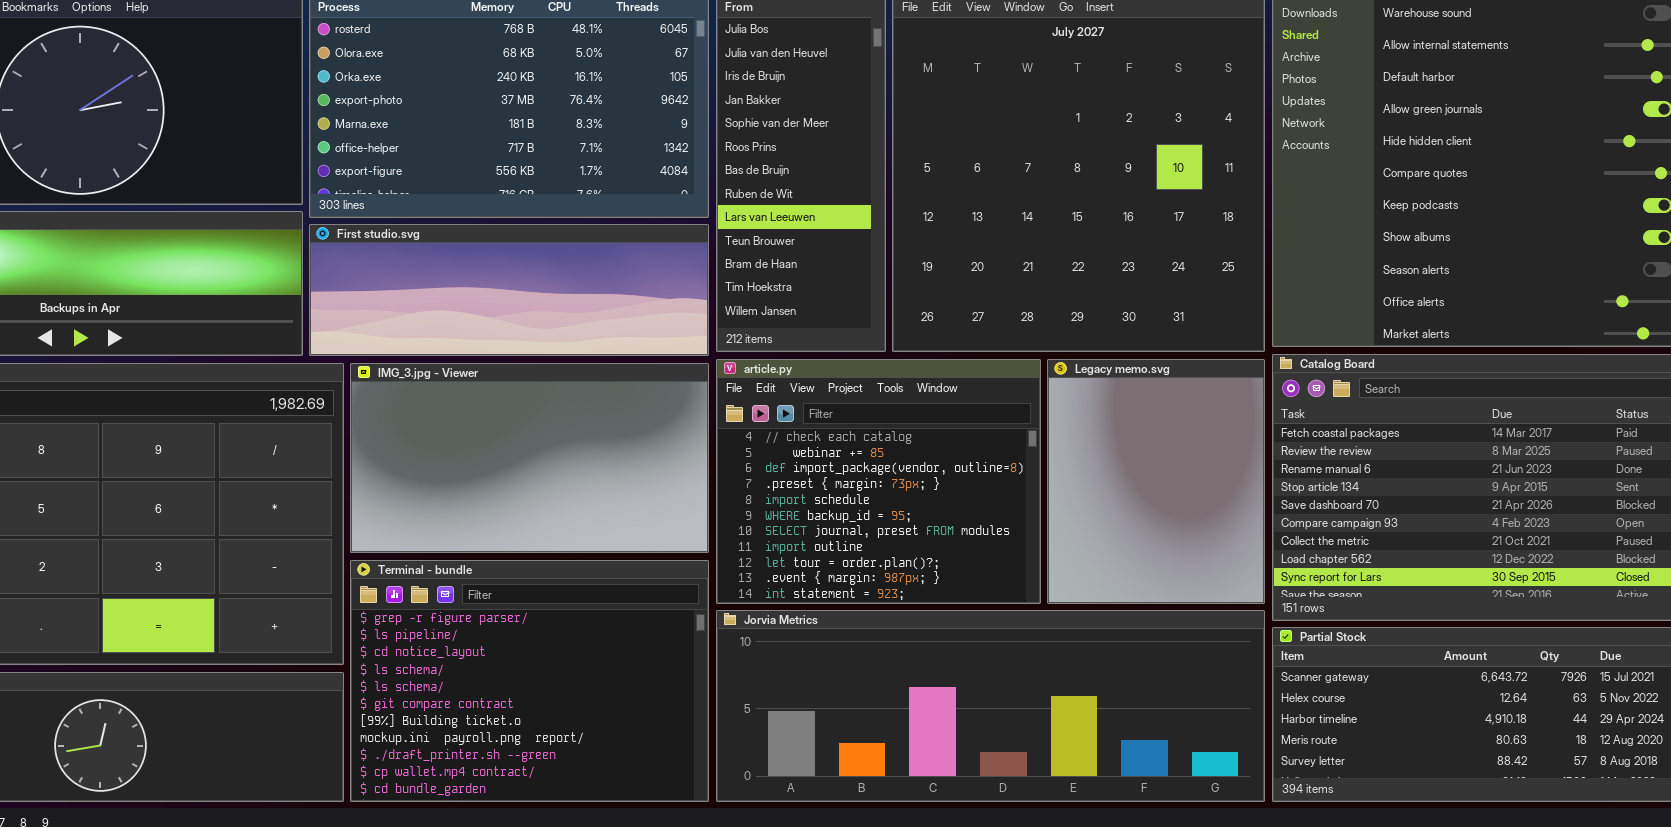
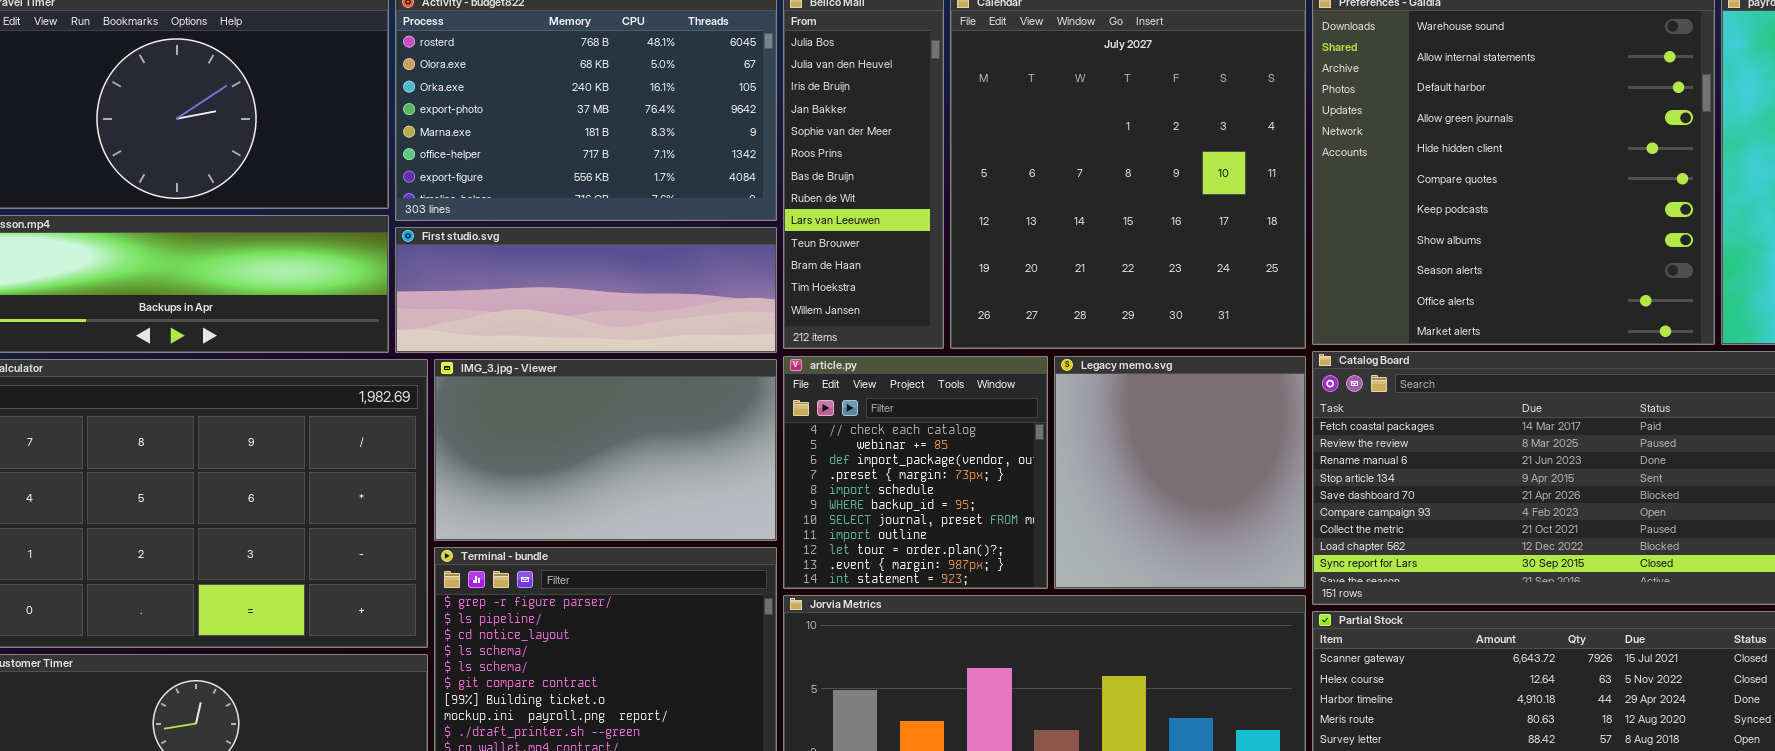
article.py: [716,359,1041,604] -> [783,356,1048,589], resized
Legacy memo.svg: [1047,359,1265,604] -> [1054,356,1306,589], resized

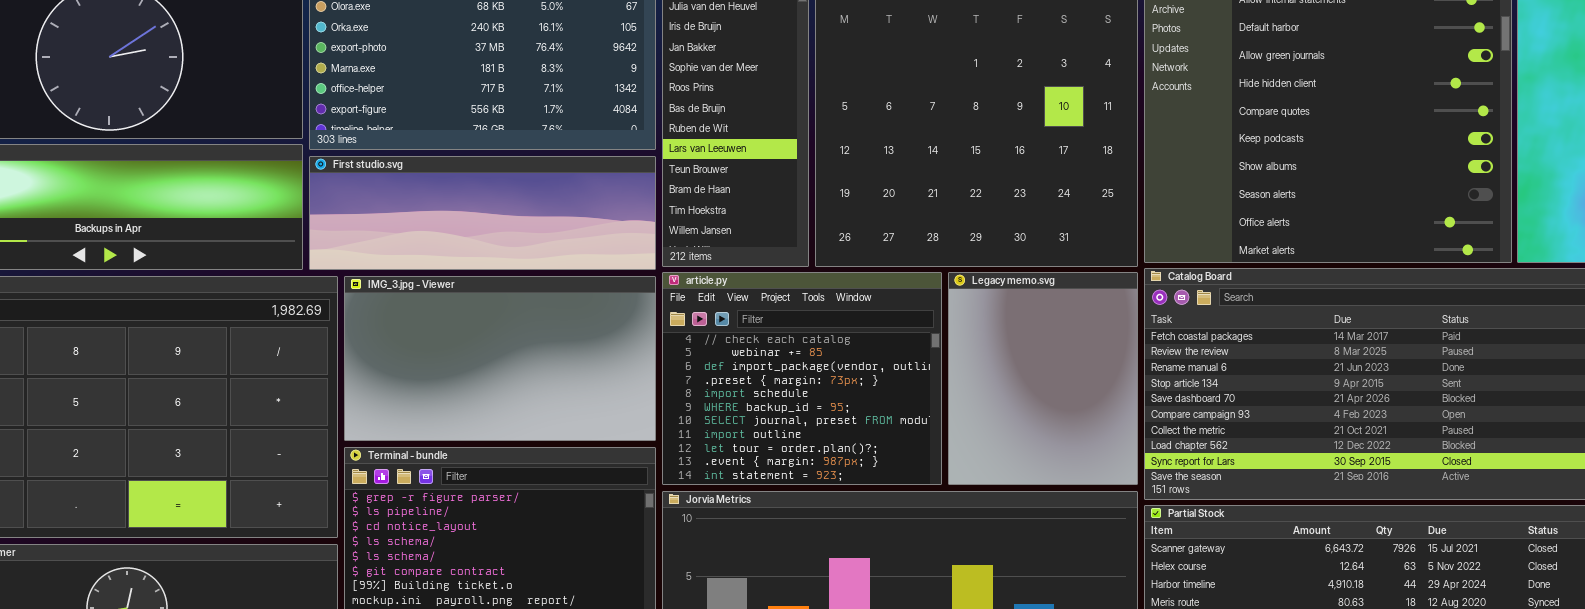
article.py: [783,356,1048,589] -> [662,272,942,485], resized
Legacy memo.svg: [1054,356,1306,589] -> [948,272,1138,485], resized

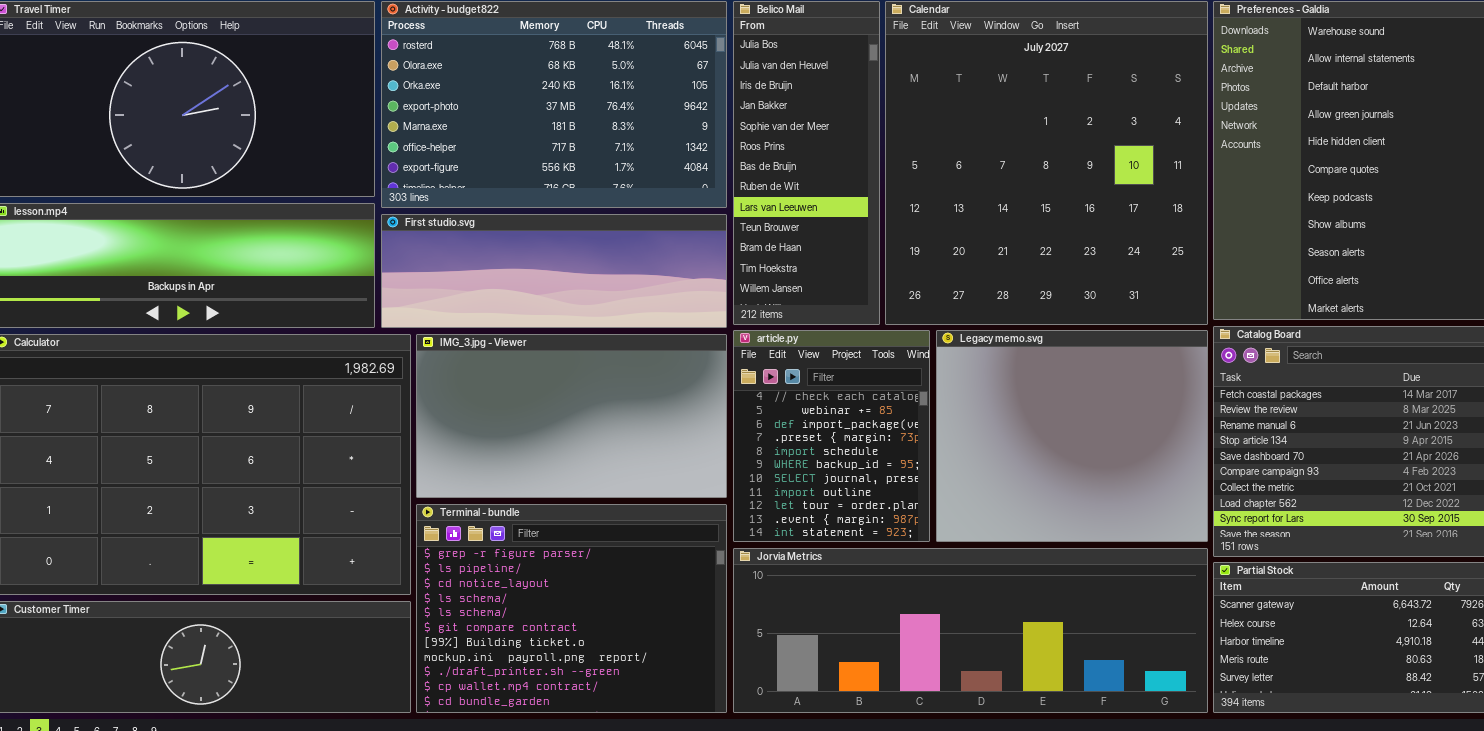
article.py: [662,272,942,485] -> [733,330,930,542], resized
Legacy memo.svg: [948,272,1138,485] -> [936,330,1208,542], resized

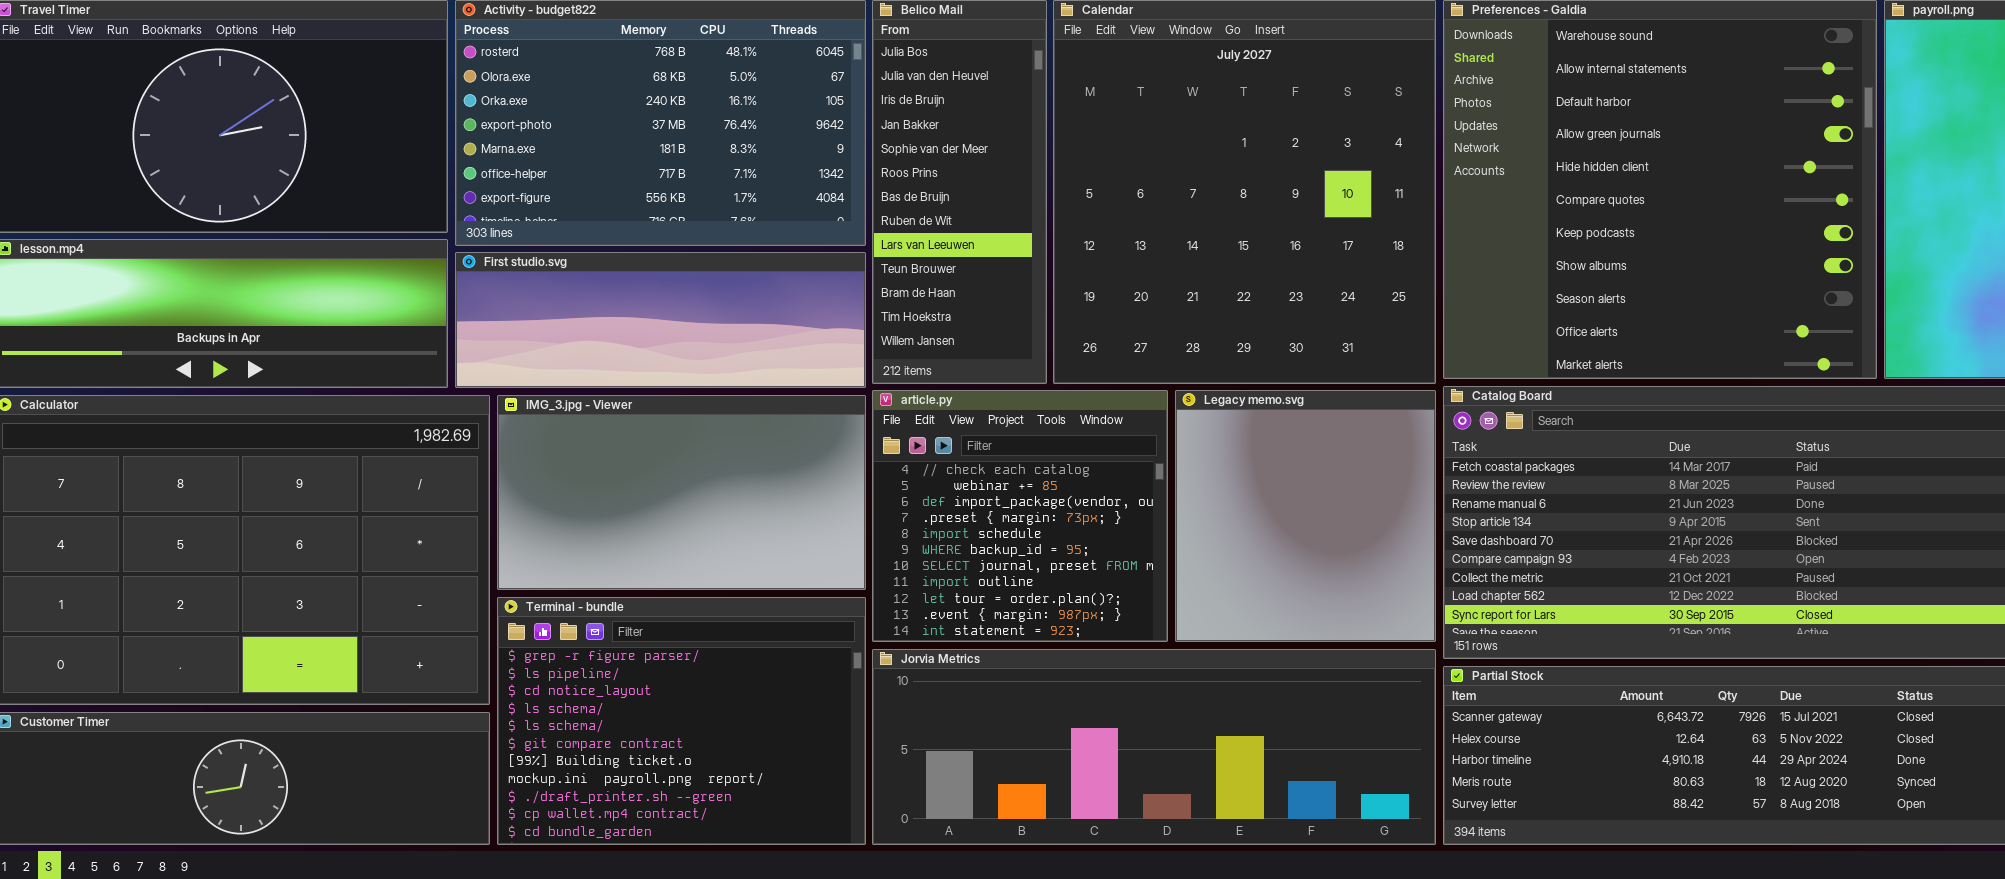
article.py: [733,330,930,542] -> [872,390,1168,642], resized
Legacy memo.svg: [936,330,1208,542] -> [1175,390,1436,642], resized

